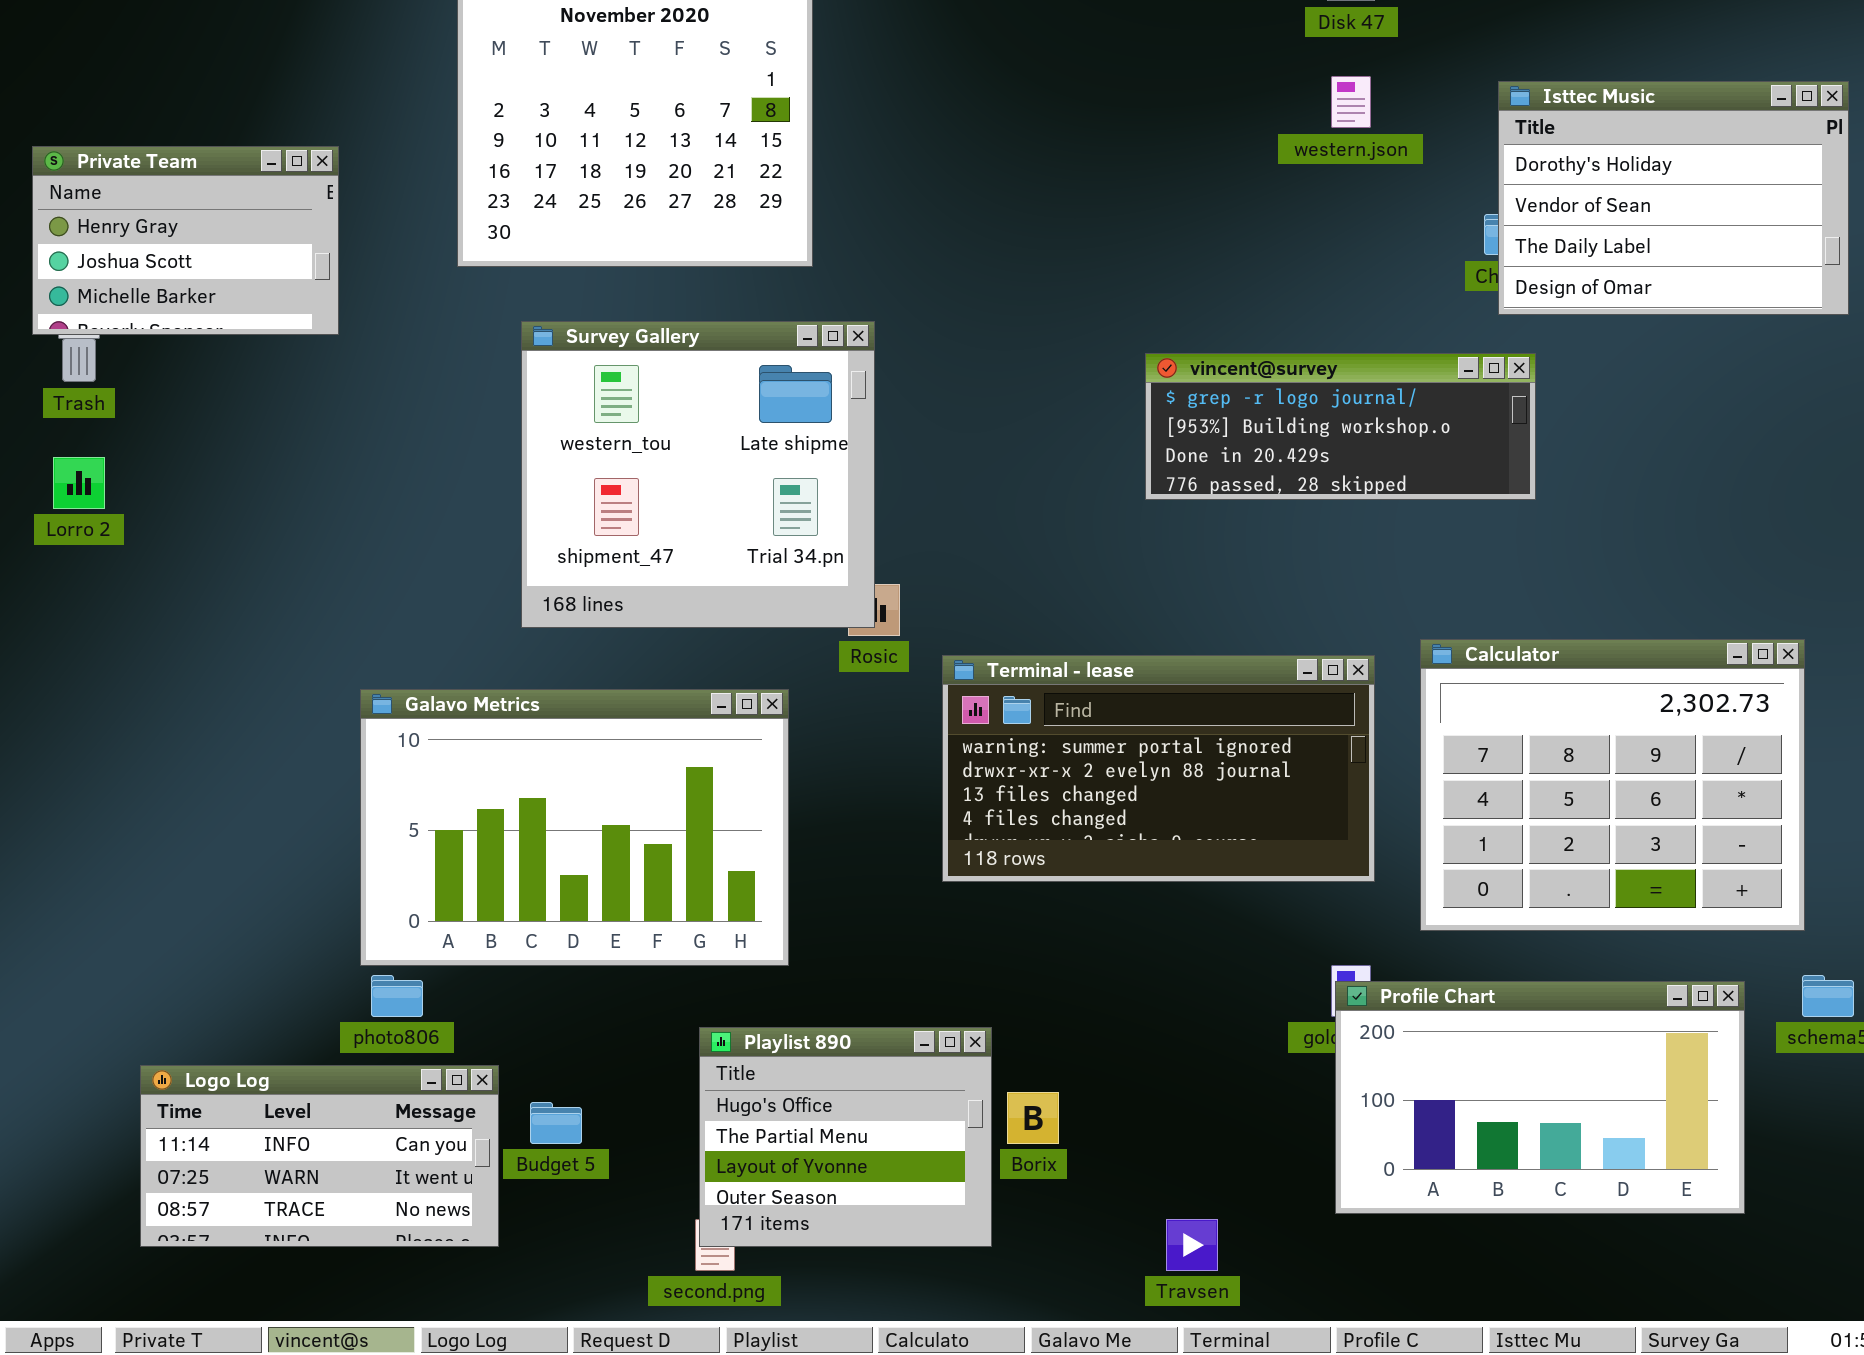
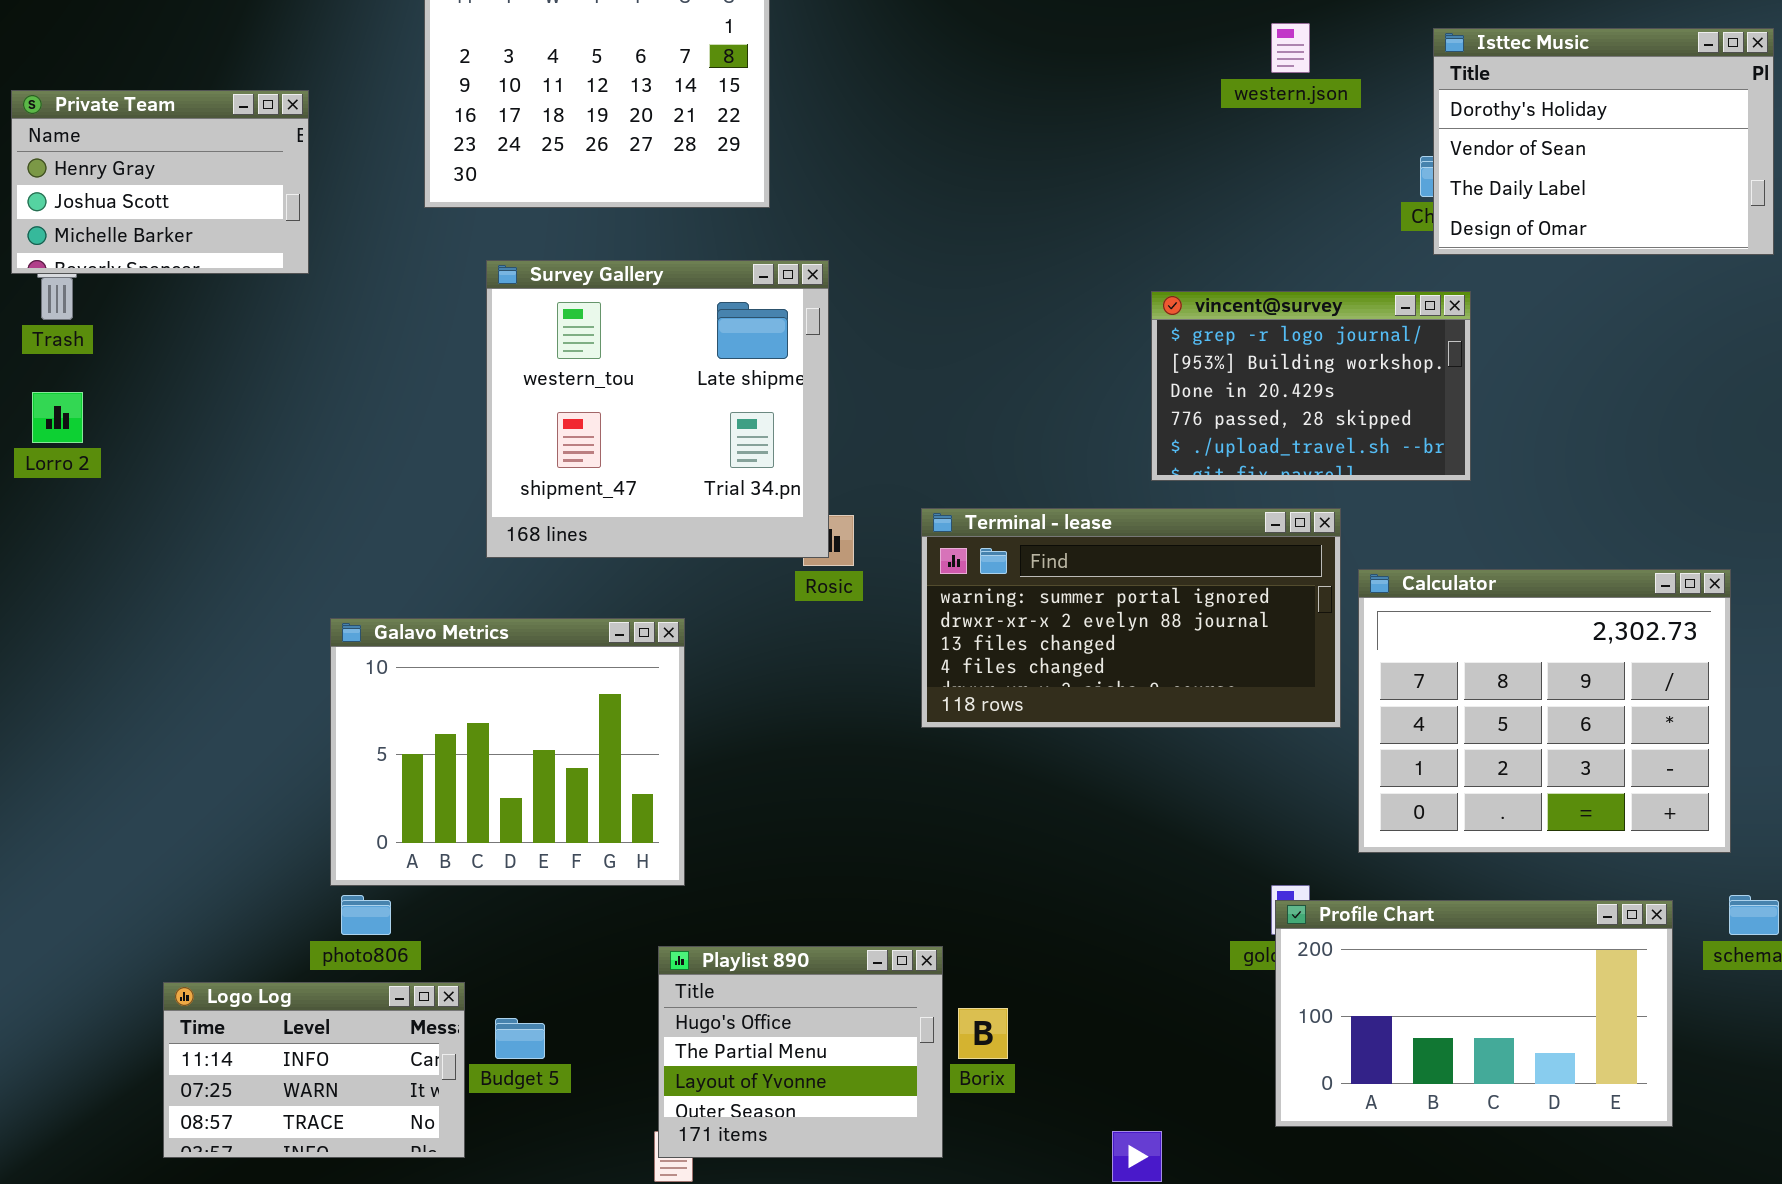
vincent@survey: [1145,353,1536,500] -> [1151,291,1471,481], resized
Terminal - lease: [942,655,1375,882] -> [921,508,1341,728], moved
Galavo Metrics: [360,689,789,966] -> [330,618,685,886], resized
Logo Log: [140,1065,499,1247] -> [163,982,465,1158], resized

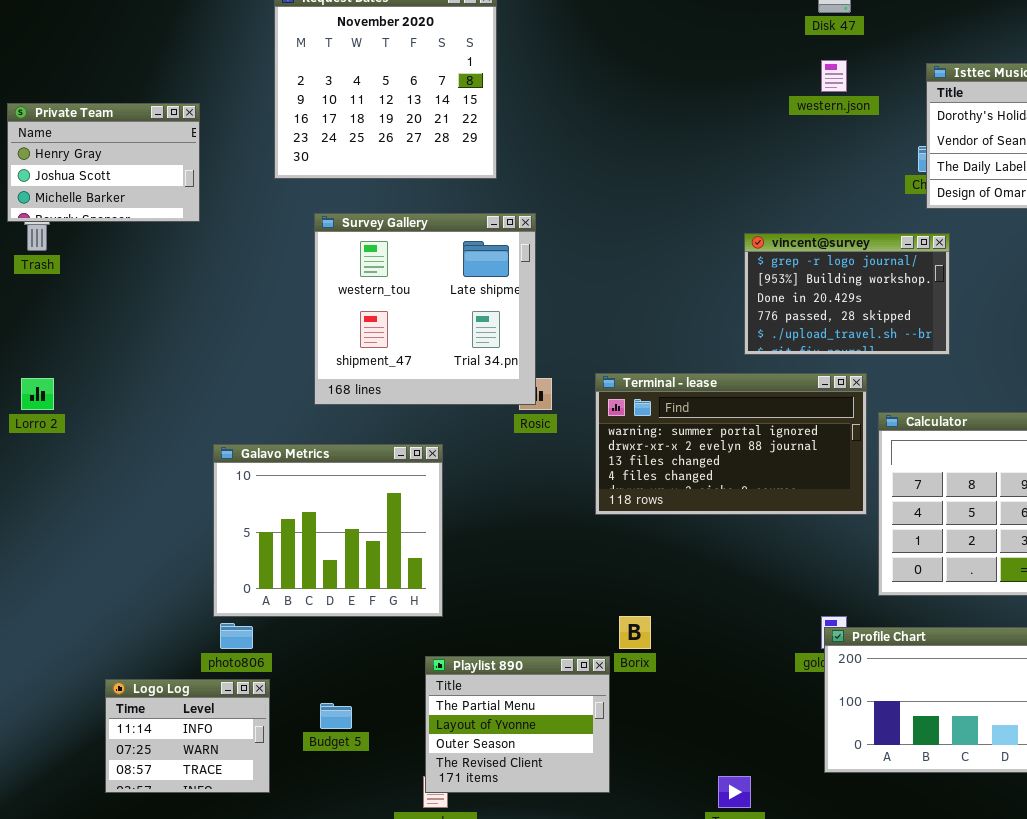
Lorro 2: [32,392,83,443] -> [21,378,54,410], moved
Playlist 890: [658,946,943,1158] -> [425,656,610,793], scrolled down 1 row
Logo Log: [163,982,465,1158] -> [105,679,270,793], resized
Borix: [958,1008,1008,1059] -> [619,616,651,649], moved

